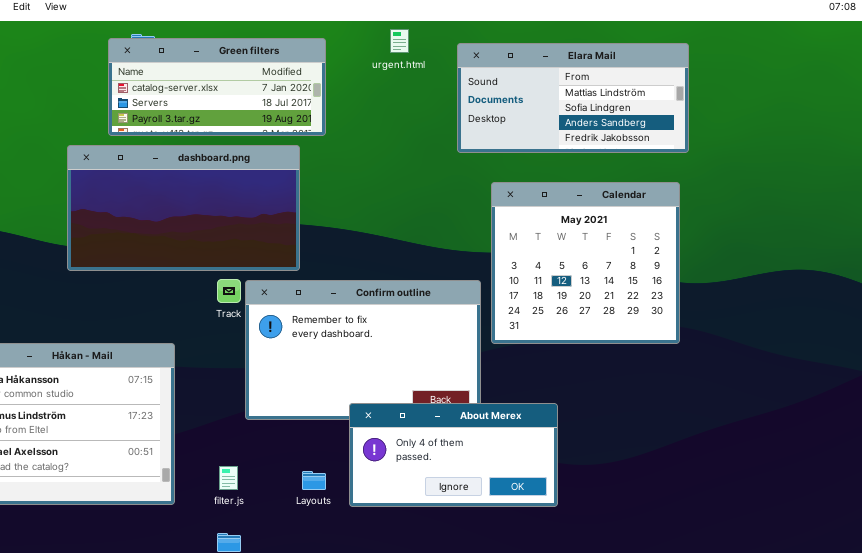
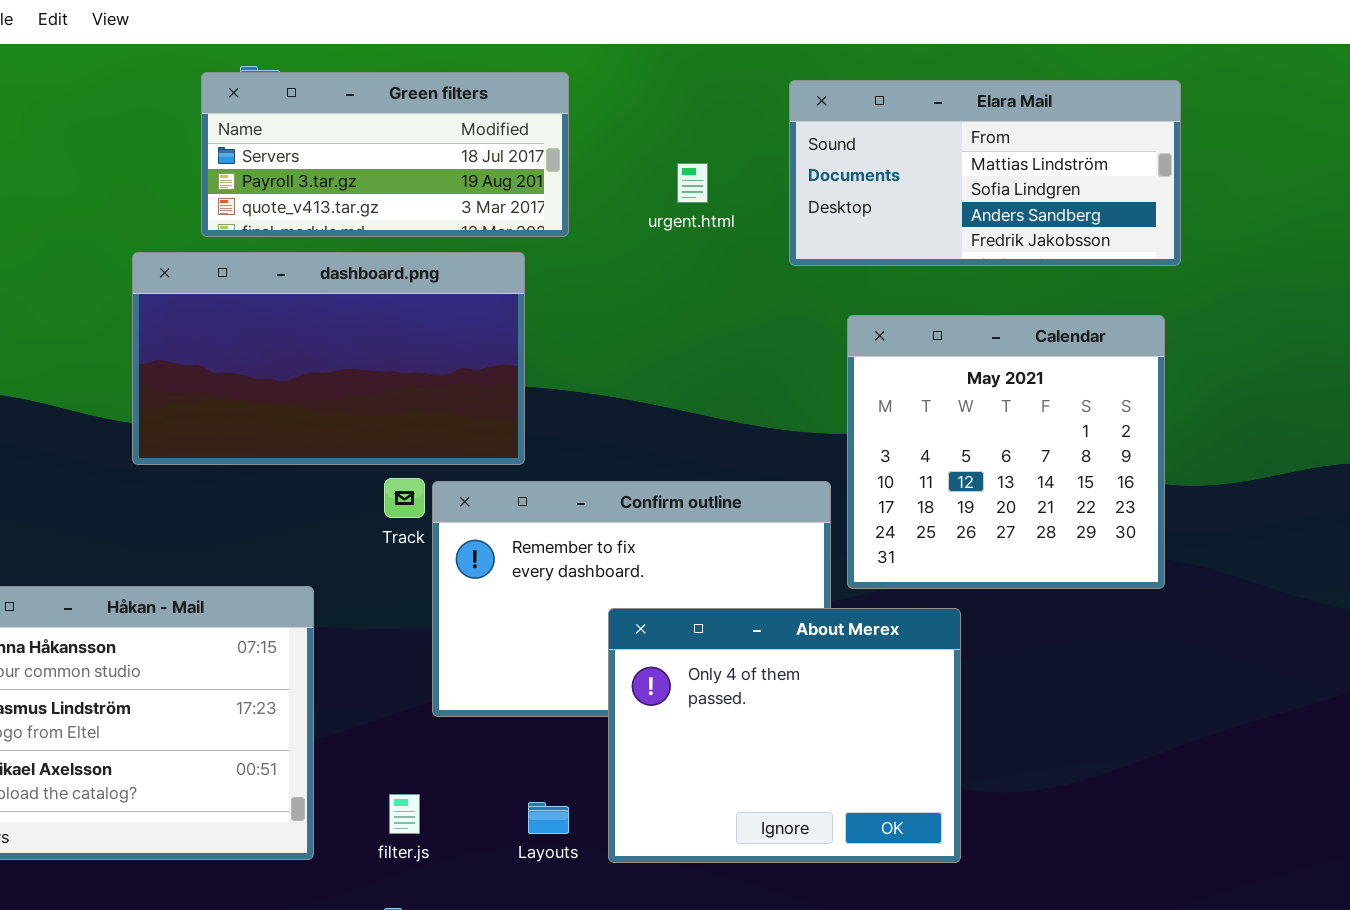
urgent.html: [390,29,409,53] -> [677,163,708,203], moved
Green filters: [108,38,326,136] -> [201,72,569,237], scrolled down 1 row
About Merex: [349,403,558,507] -> [608,608,961,863], resized

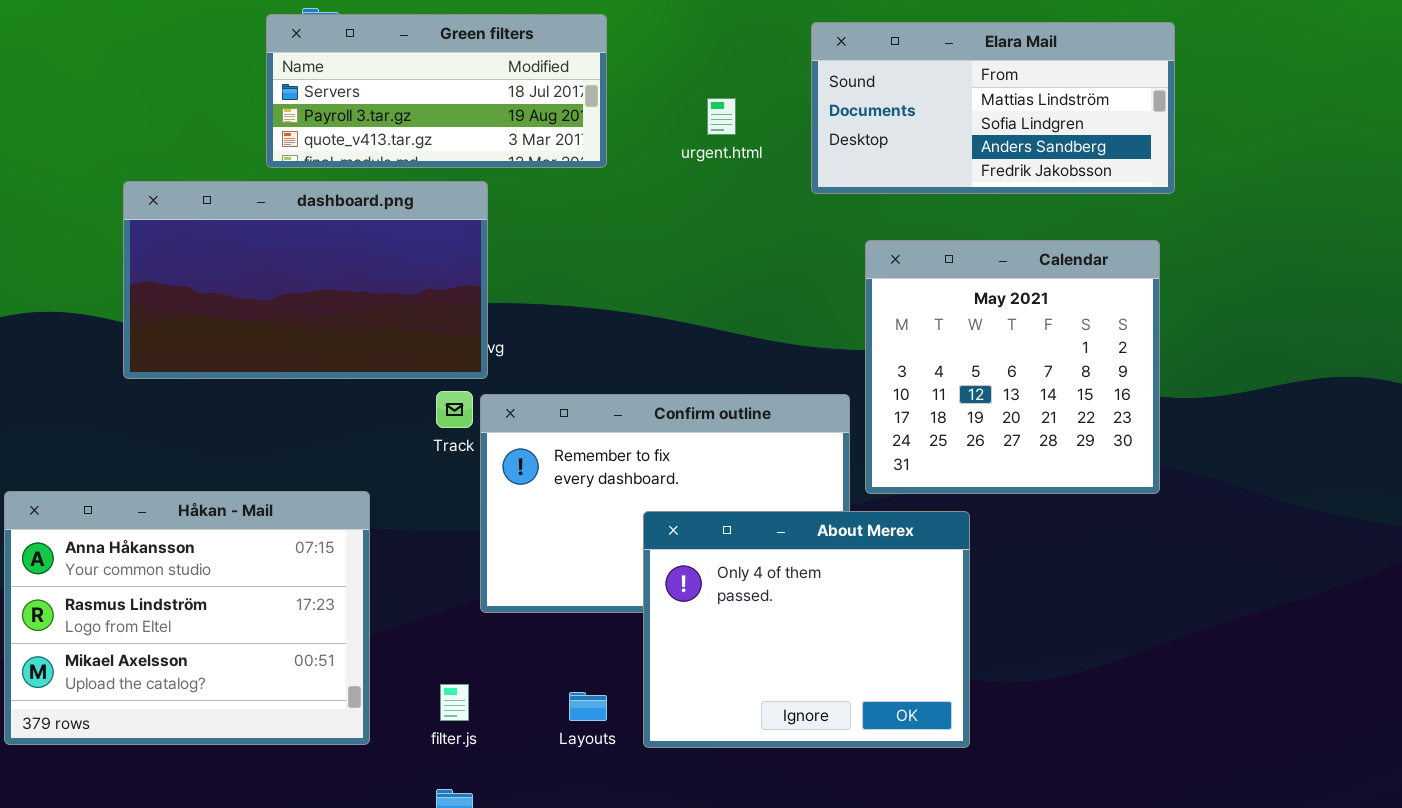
dashboard.png: [132,252,525,465] -> [123,181,488,379], moved

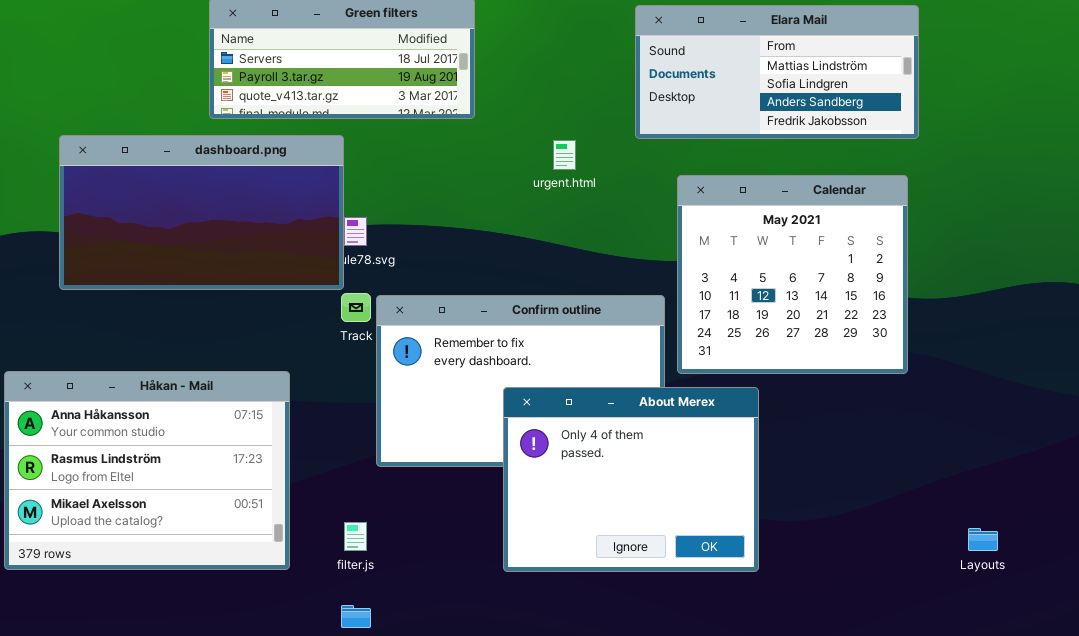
urgent.html: [707,98,736,135] -> [553,140,576,170], moved
dashboard.png: [123,181,488,379] -> [59,135,344,290], moved
Layouts: [569,692,607,721] -> [968,528,998,551], moved

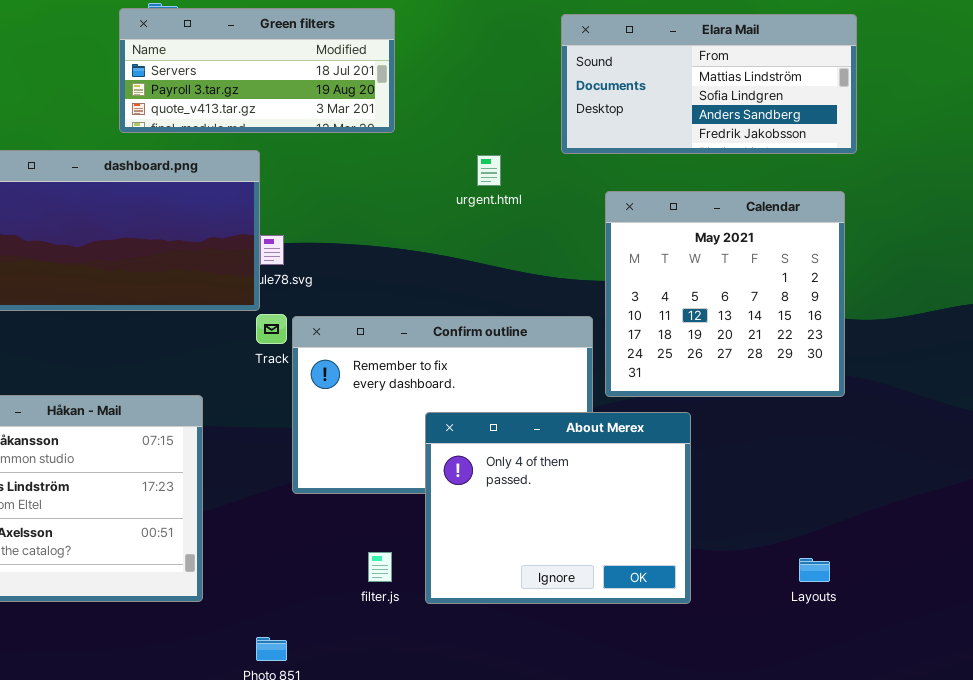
filter.js: [344,522,367,551] -> [368,552,392,582], moved
Layouts: [968,528,998,551] -> [799,558,830,582], moved

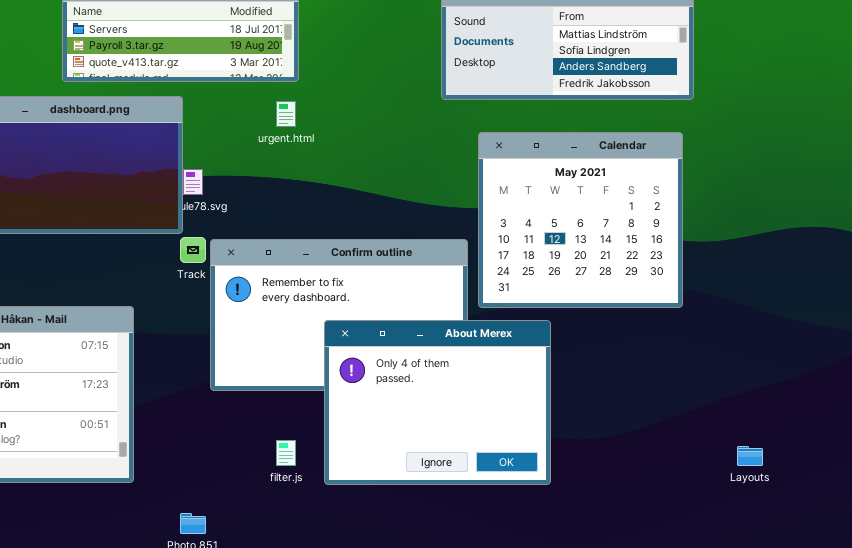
urgent.html: [477,155,501,186] -> [276,101,296,127], moved
Layouts: [799,558,830,582] -> [737,446,763,466], moved

